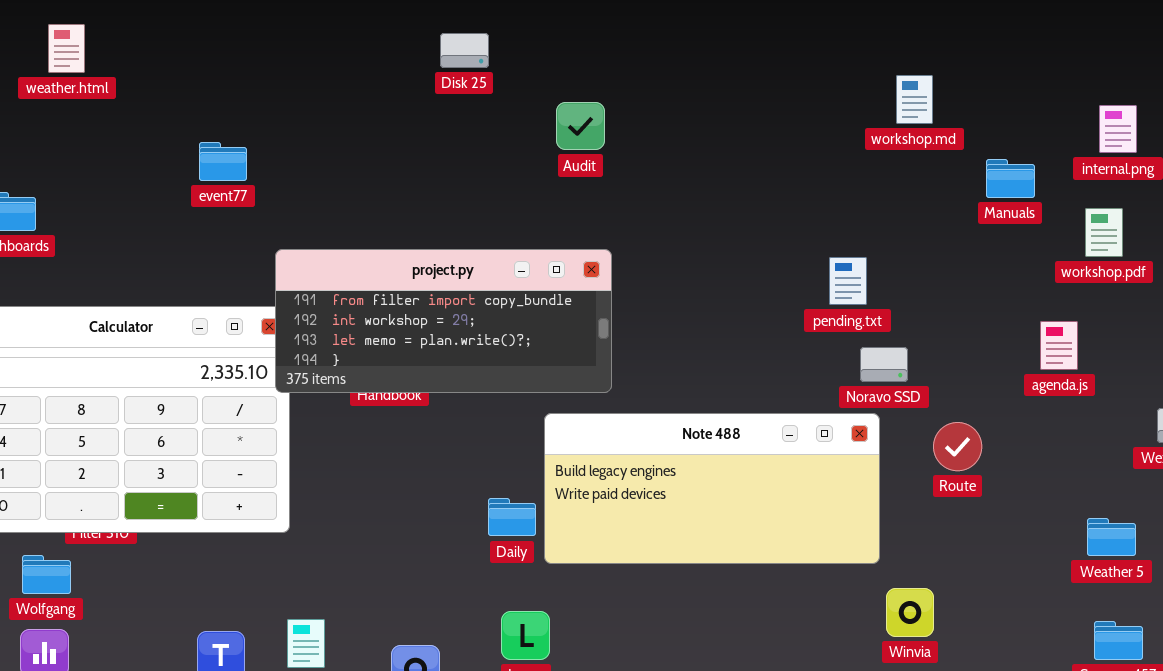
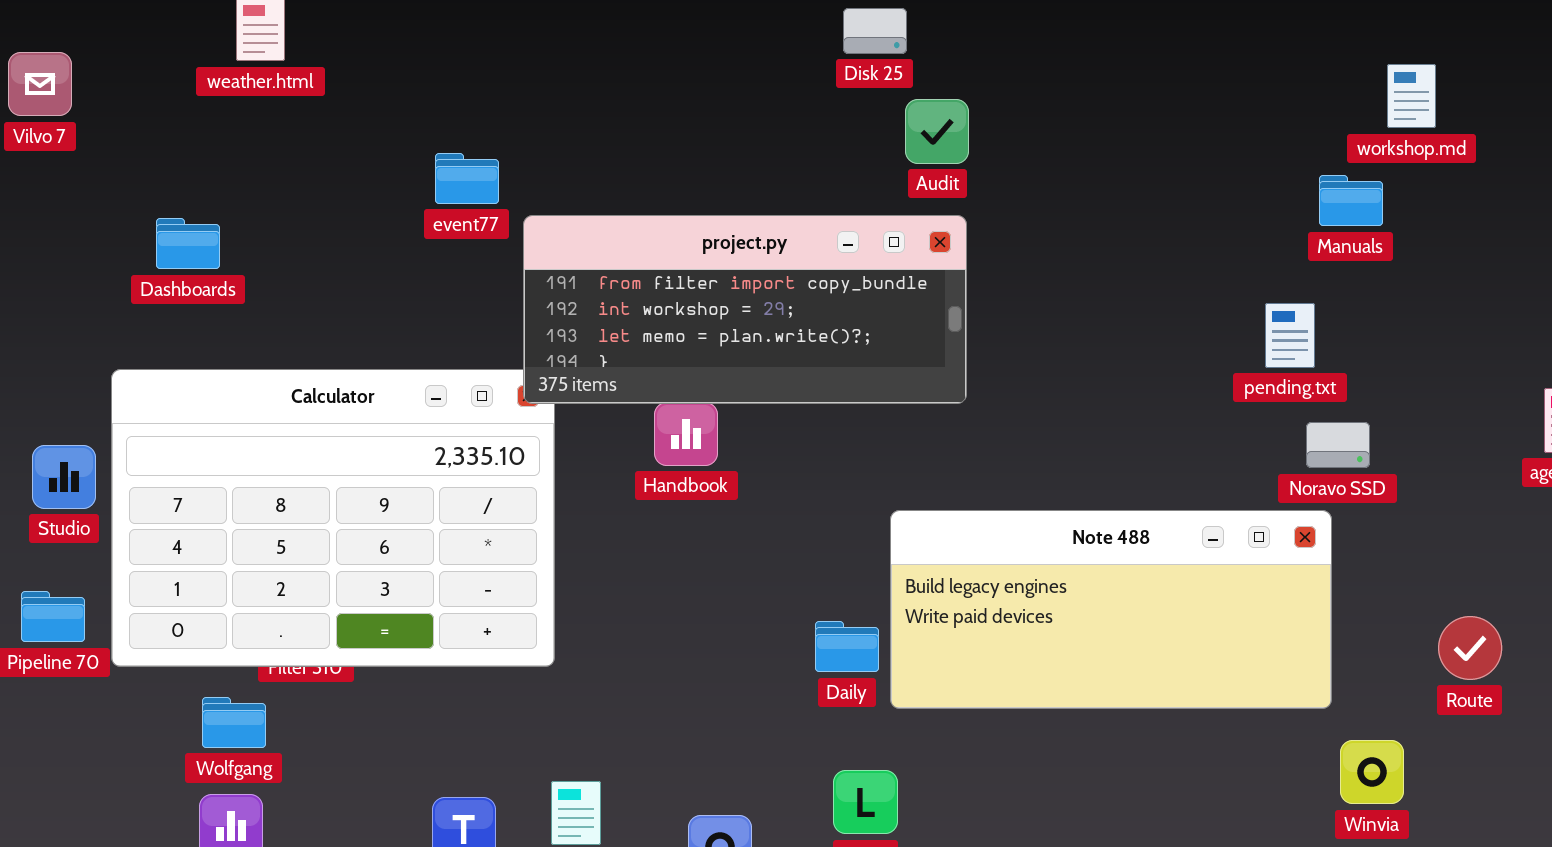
Disk 25: [440,33,489,68] -> [843,8,907,54], moved
workshop.md: [896,75,933,124] -> [1387,64,1436,128], moved
Manuals: [986,159,1035,198] -> [1319,175,1383,226], moved
project.py: [275,249,612,393] -> [523,215,967,404], moved
Route: [933,422,982,471] -> [1438,616,1502,680], moved

